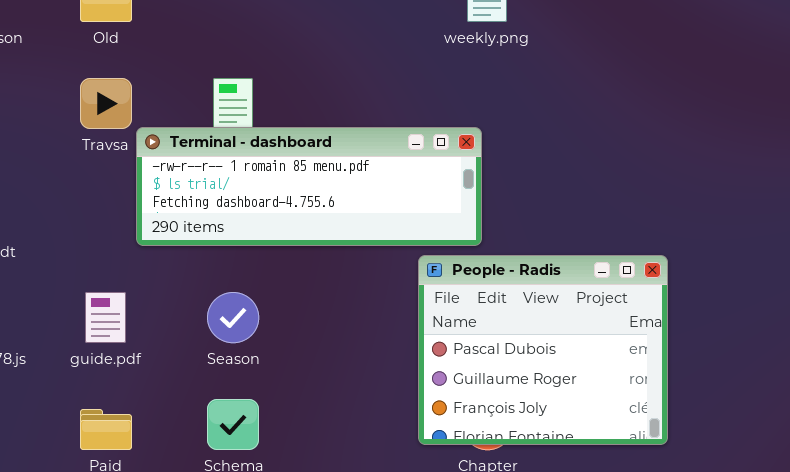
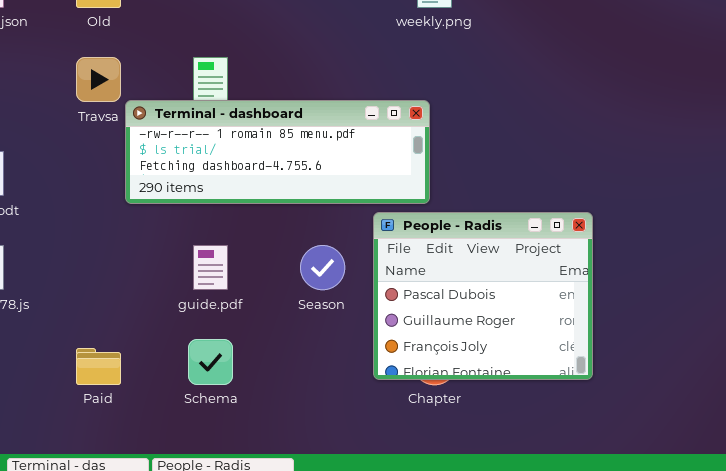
guide.pdf: [85,292,126,343] -> [193,245,228,290], moved
Season: [207,292,259,343] -> [300,245,345,290], moved

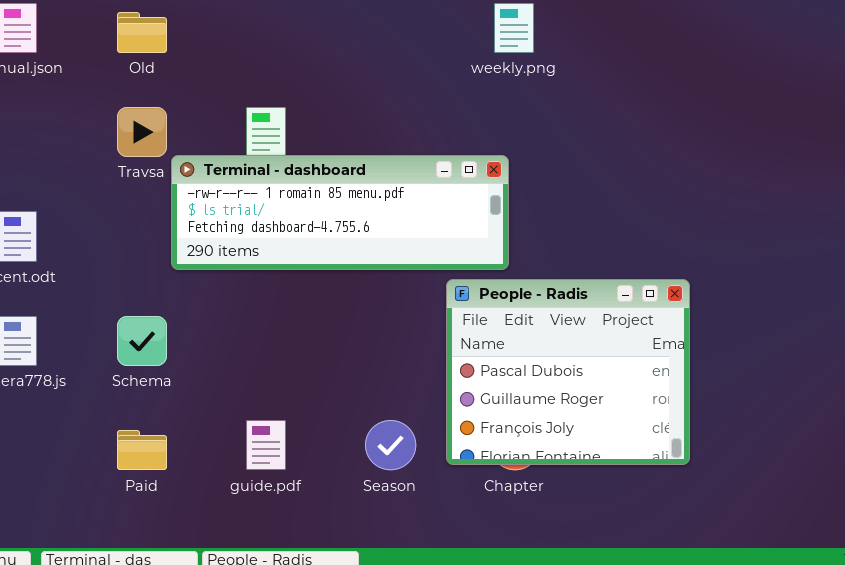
guide.pdf: [193,245,228,290] -> [246,420,286,470], moved
Season: [300,245,345,290] -> [365,420,416,470], moved
Schema: [188,339,233,385] -> [117,316,167,366], moved

